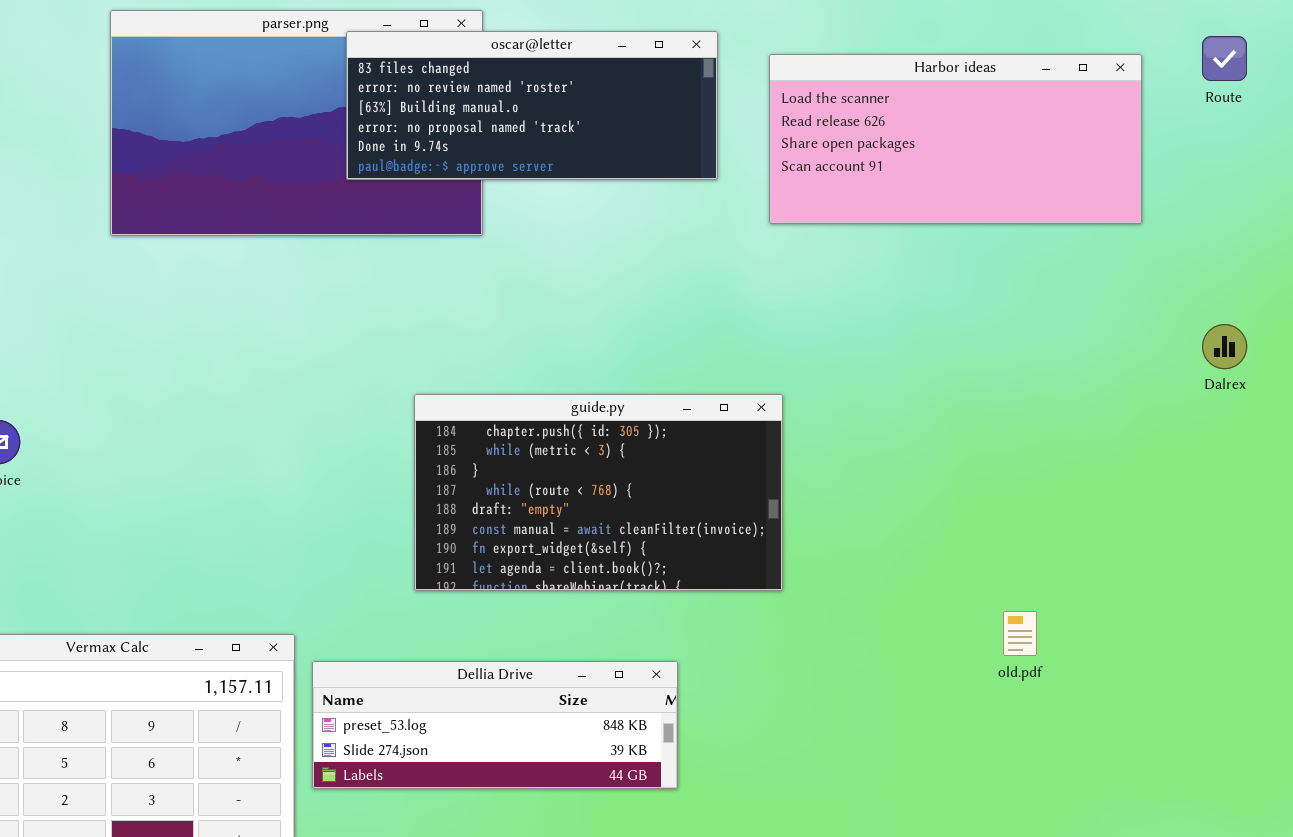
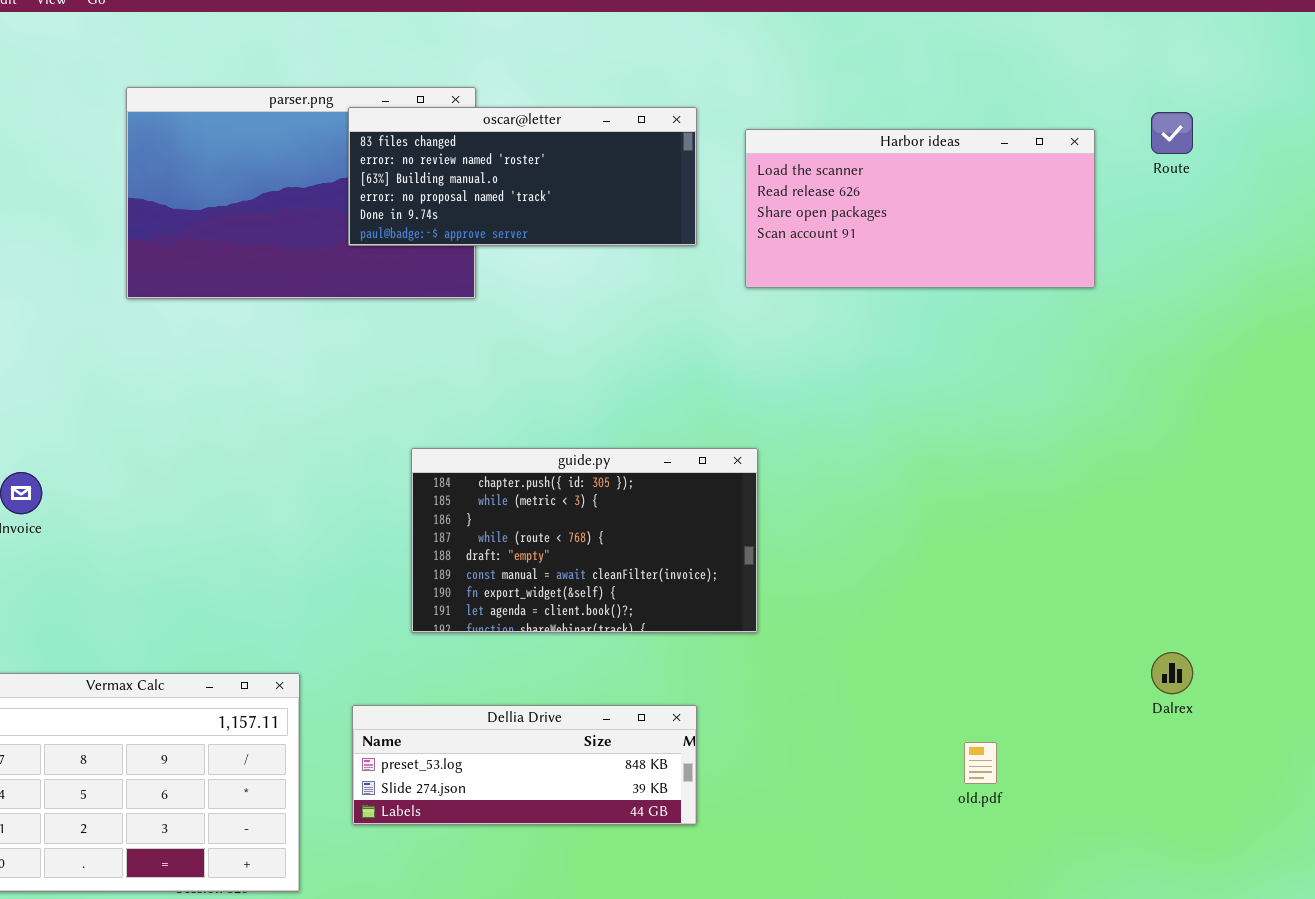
Dalrex: [1202,324,1247,369] -> [1151,652,1193,694], moved
old.pdf: [1003,611,1037,656] -> [964,742,997,784], moved
Dellia Drive: [312,661,678,789] -> [352,705,697,825], moved

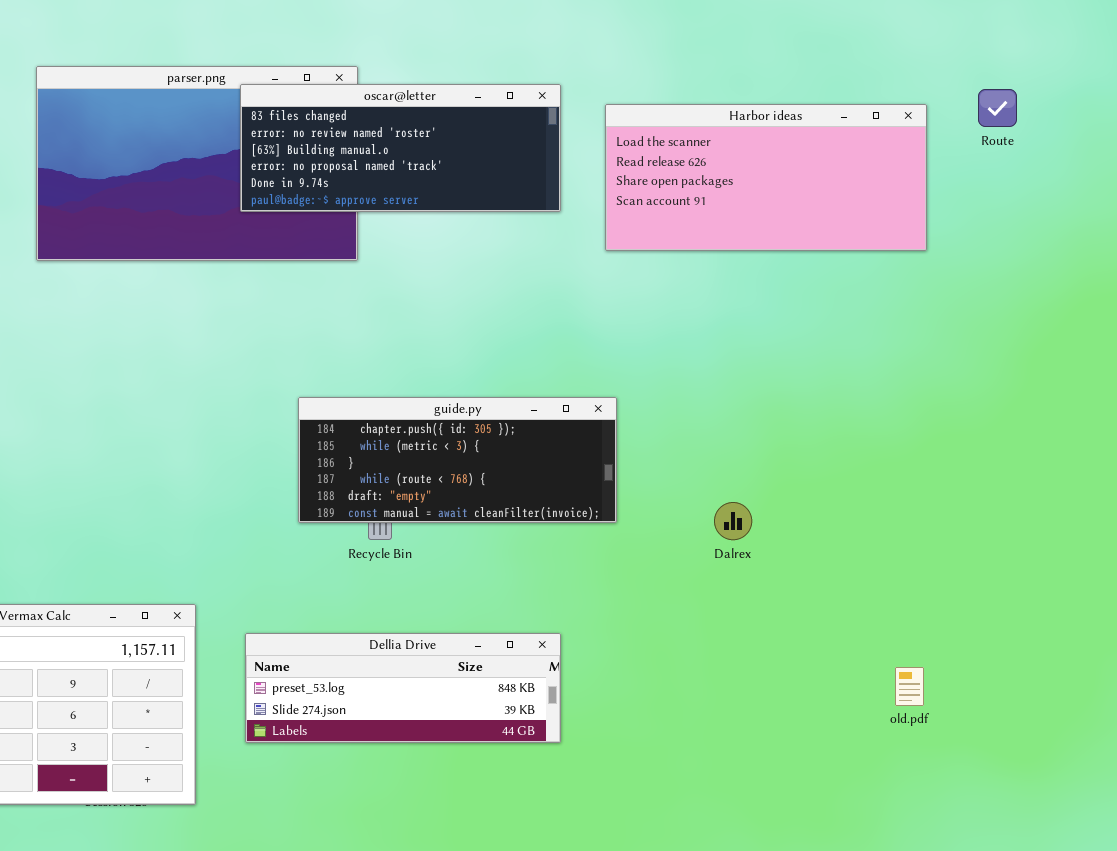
guide.py: [411,448,758,633] -> [298,397,617,523], resized
Dalrex: [1151,652,1193,694] -> [714,502,752,540], moved
old.pdf: [964,742,997,784] -> [895,667,924,706], moved

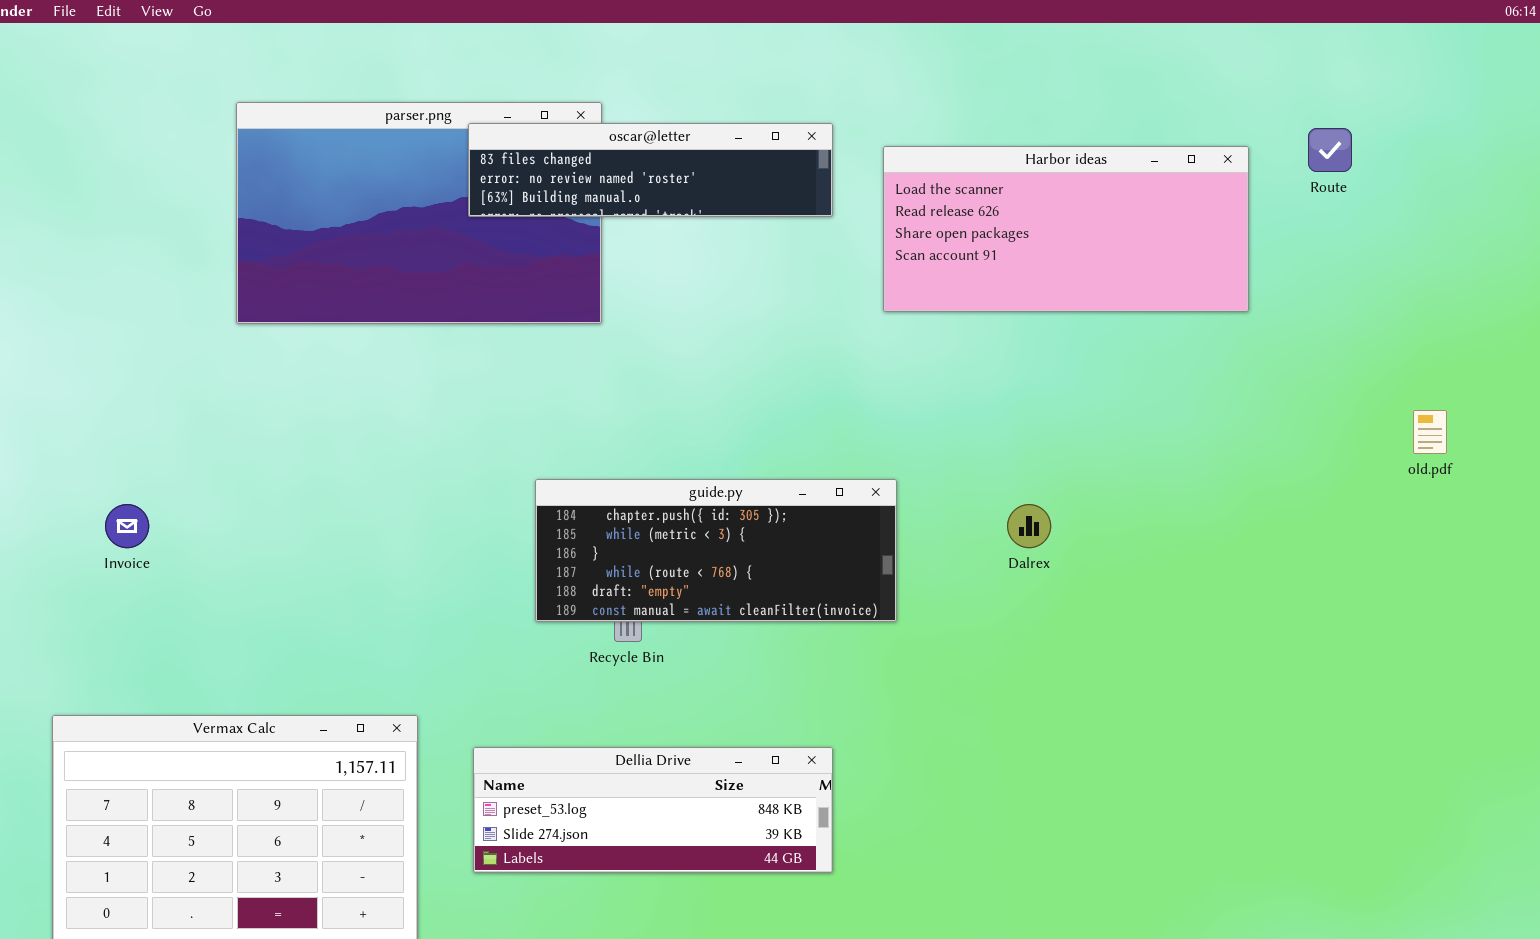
oscar@letter: [240,84,561,212] -> [468,123,833,217], resized
Dalrex: [714,502,752,540] -> [1007,504,1051,548], moved
old.pdf: [895,667,924,706] -> [1413,410,1447,454], moved

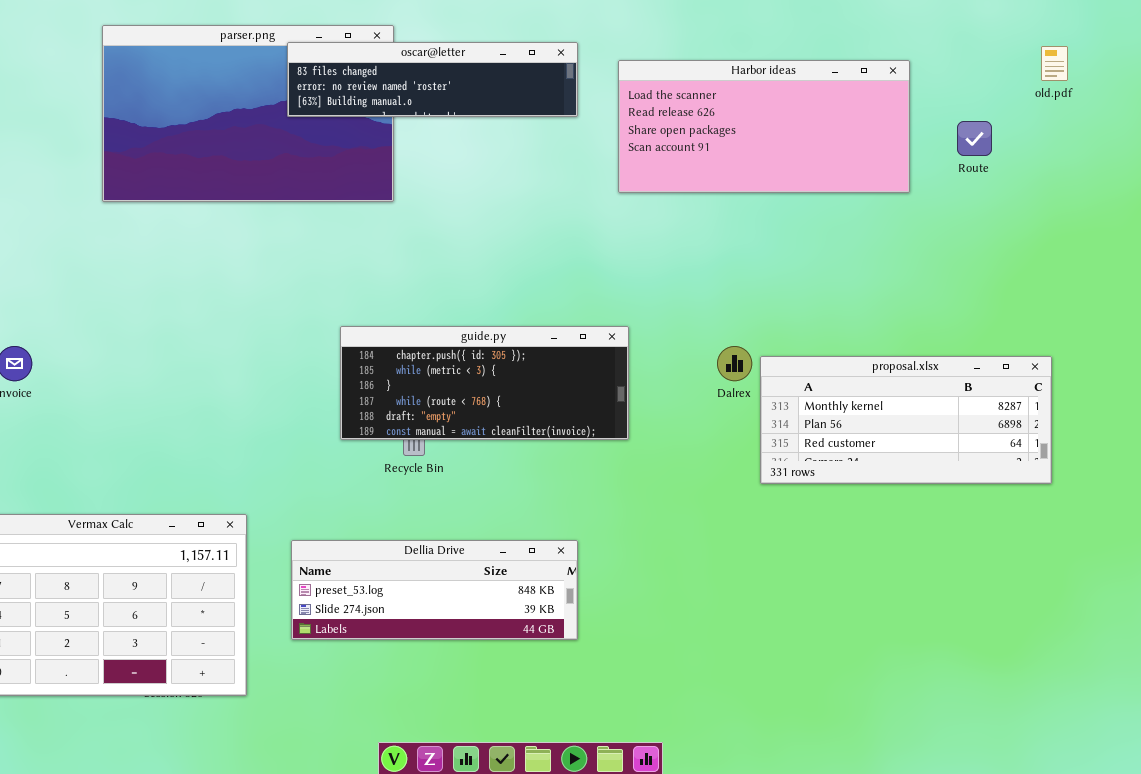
Route: [1308,128,1352,172] -> [957,121,992,156], moved
old.pdf: [1413,410,1447,454] -> [1041,46,1068,81], moved
proposal.xlsx: none -> [760,356,1052,484], opened

